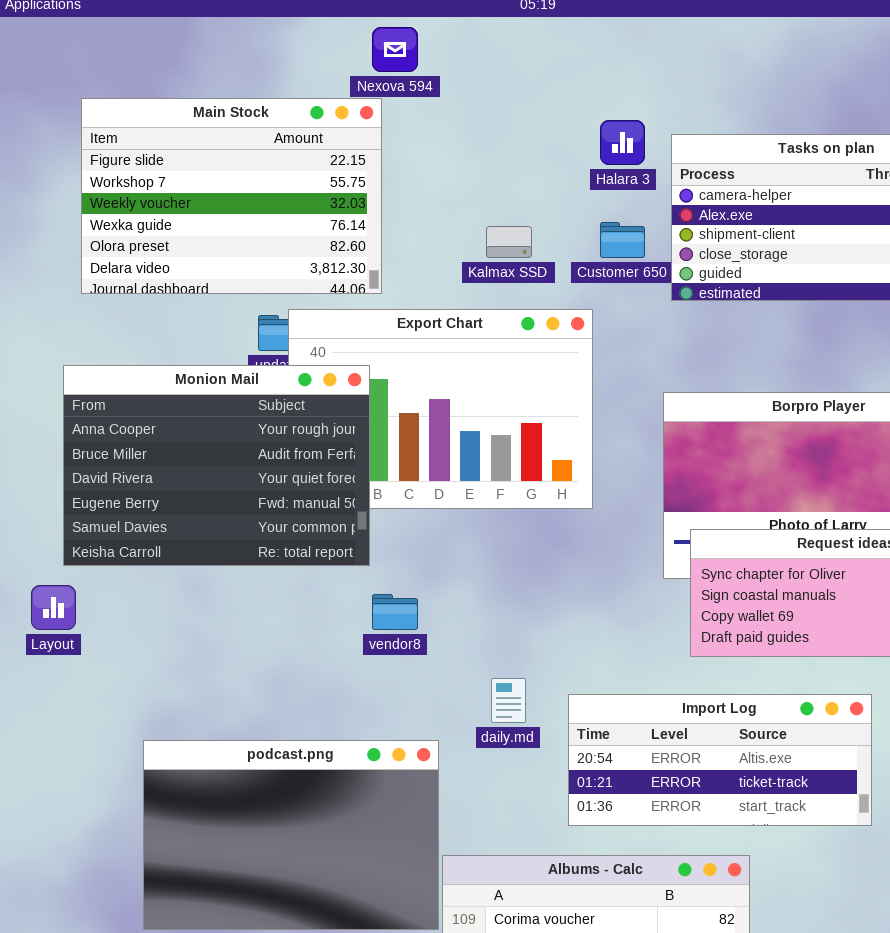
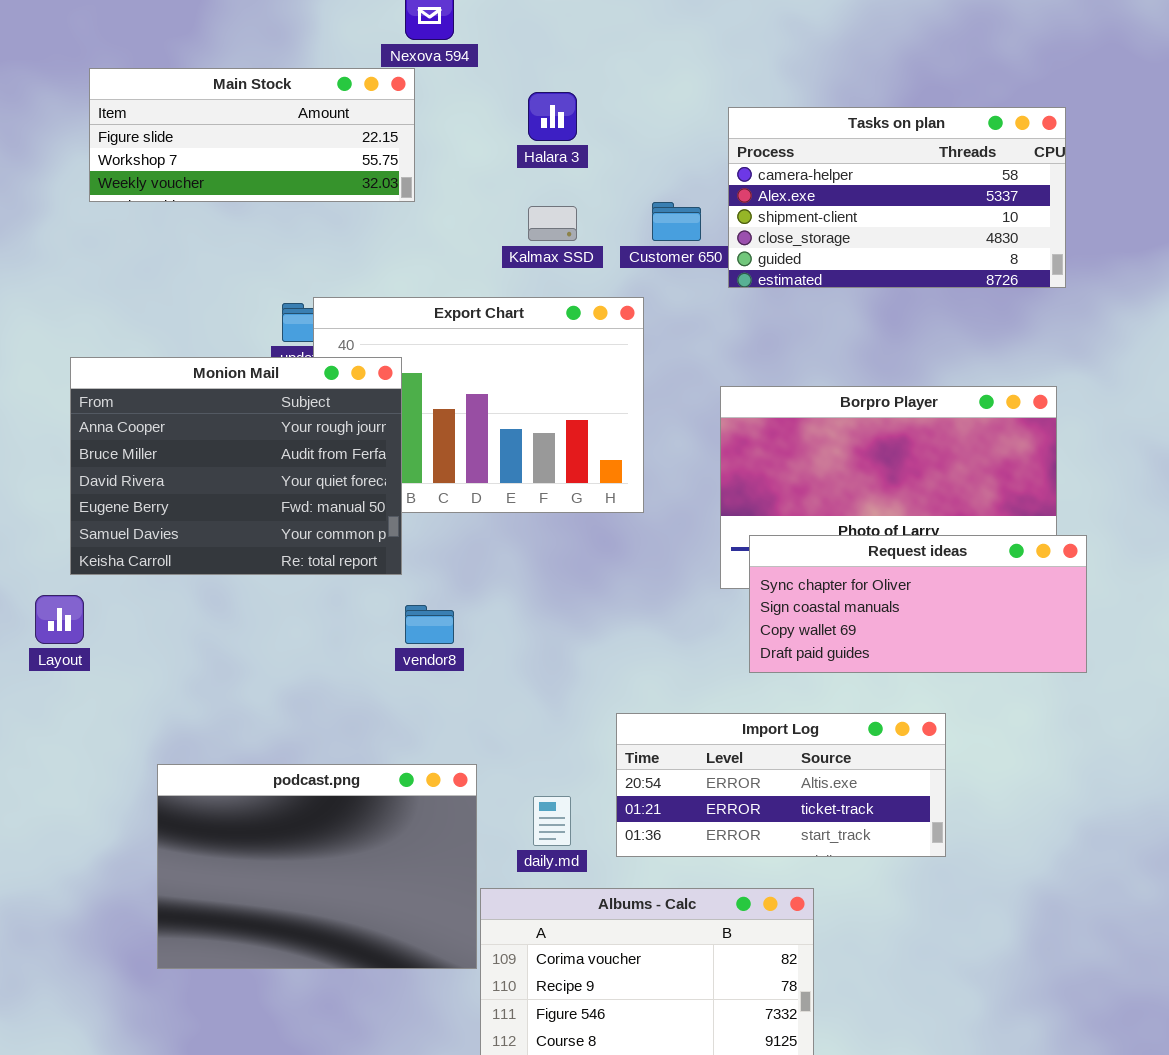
Main Stock: [81,98,382,294] -> [89,68,415,202], resized
Halara 3: [600,120,645,165] -> [528,92,577,141], moved
daily.md: [491,678,526,723] -> [533,796,571,846], moved

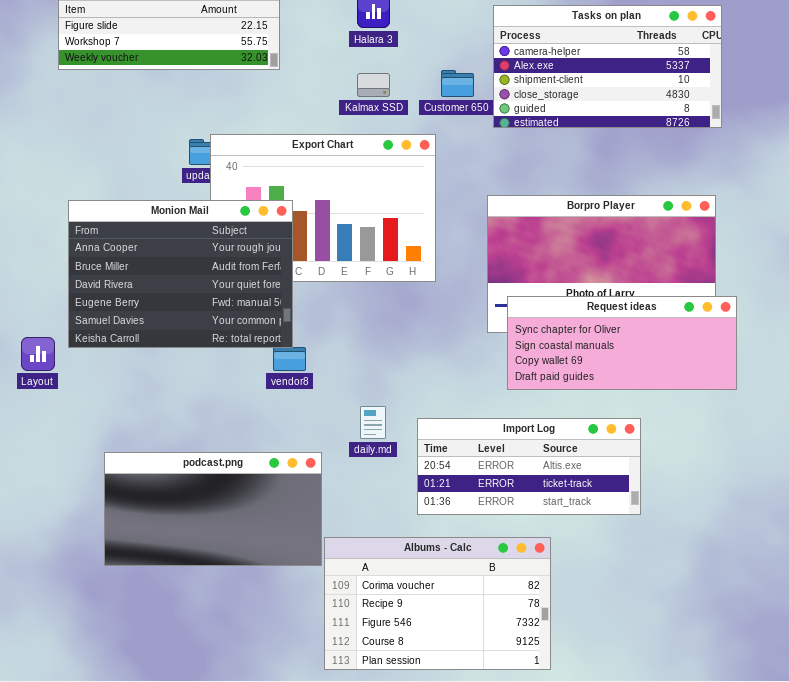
Monion Mail: [70,357,402,575] -> [68,200,293,348], moved
podcast.png: [157,764,477,969] -> [104,452,322,566], resized
daily.md: [533,796,571,846] -> [360,406,386,439], moved

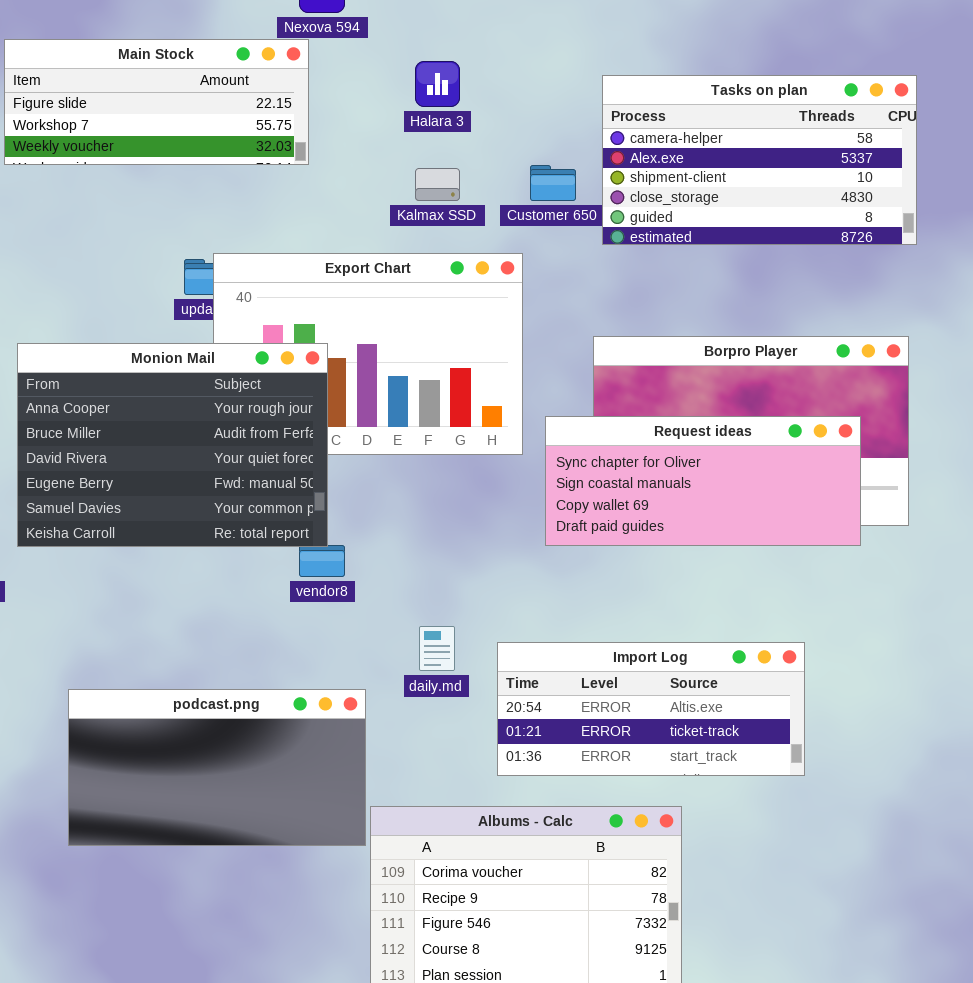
Request ideas: [507,296,737,390] -> [545,416,861,546], moved

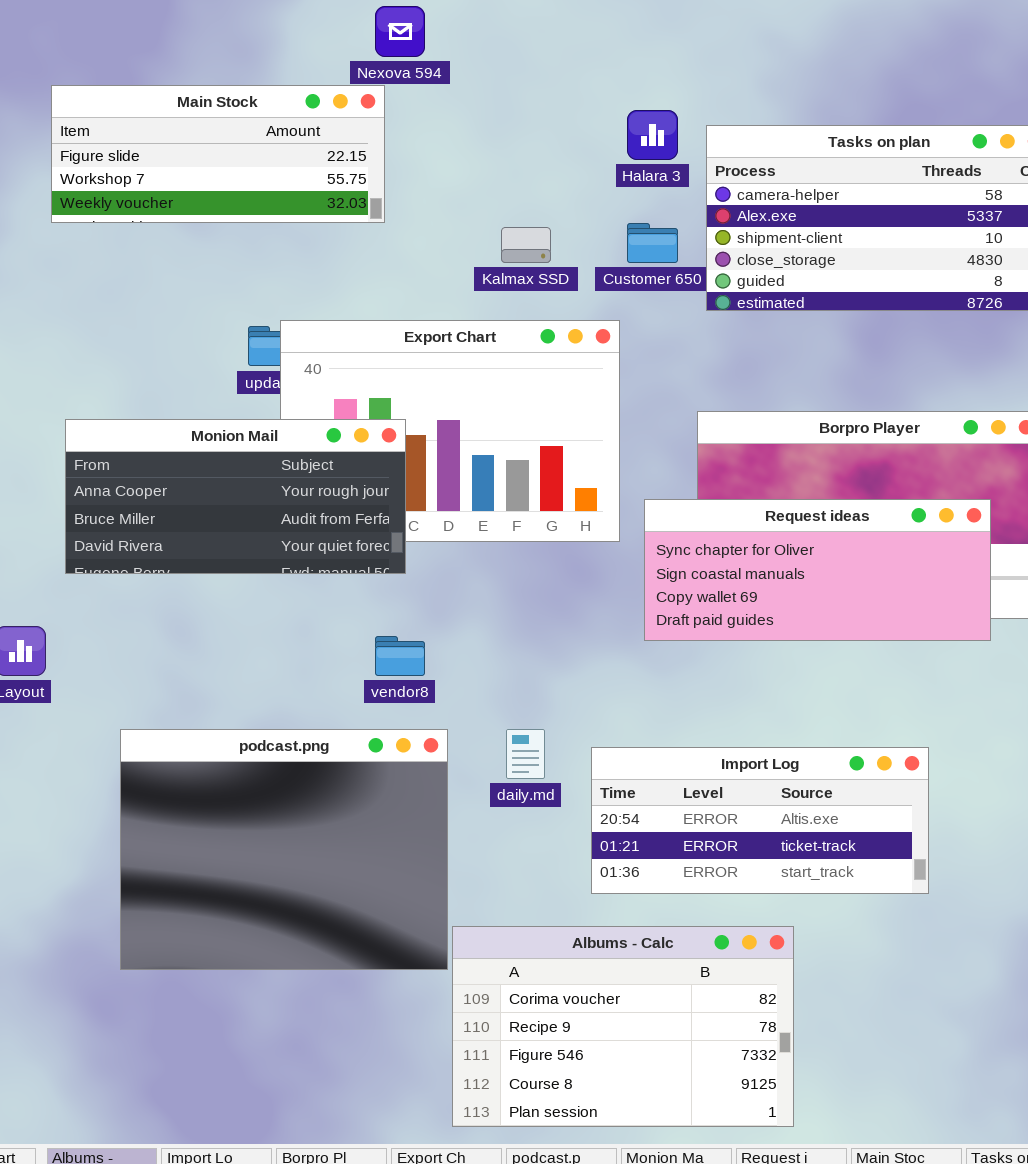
Halara 3: [415,61,460,107] -> [627,110,678,160], moved
Monion Mail: [17,343,328,547] -> [65,419,406,574], resized
podcast.png: [68,689,366,846] -> [120,729,448,970], resized

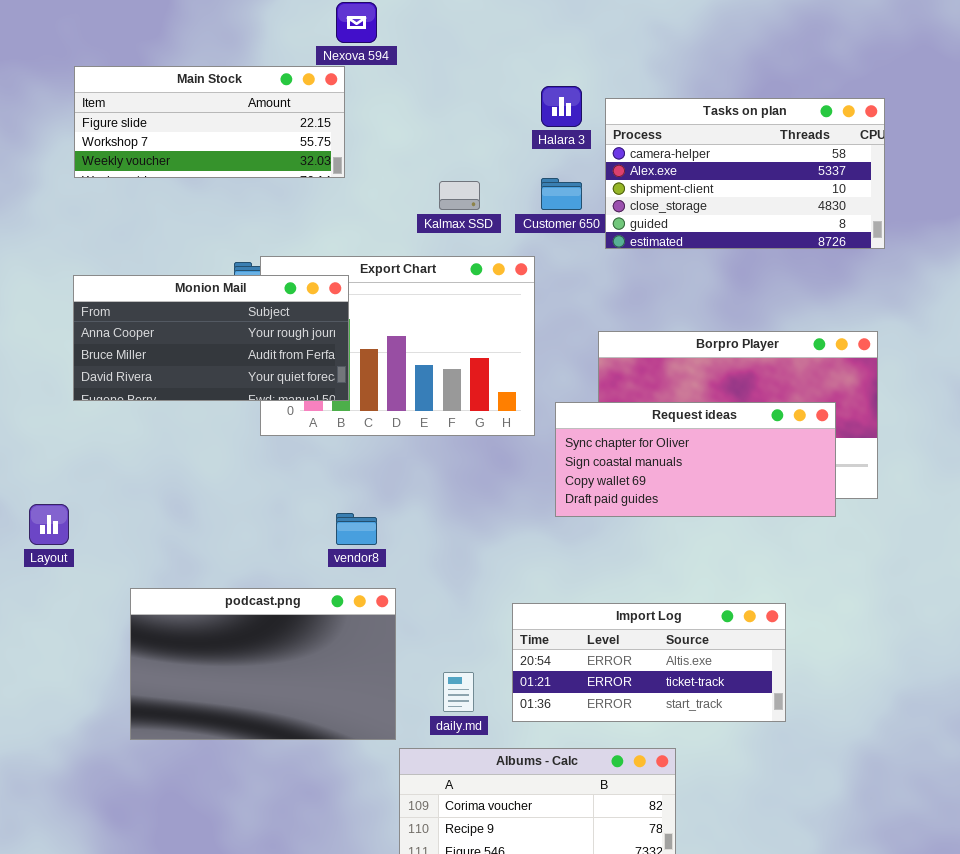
Monion Mail: [65,419,406,574] -> [73,275,349,401], moved
podcast.png: [120,729,448,970] -> [130,588,396,740], resized
daily.md: [506,729,545,779] -> [443,672,474,712], moved

